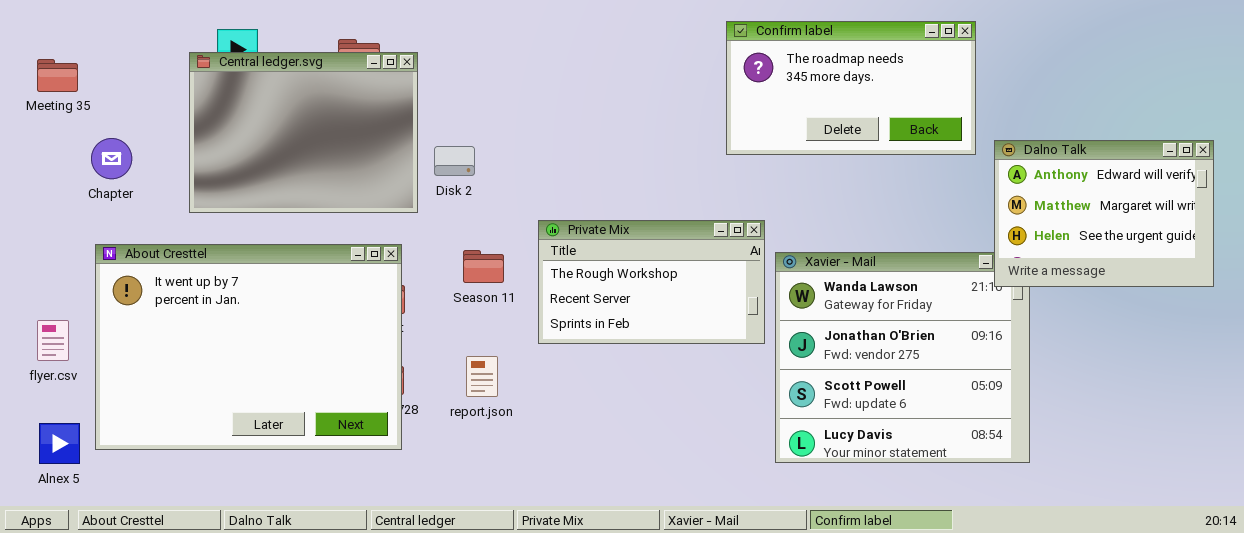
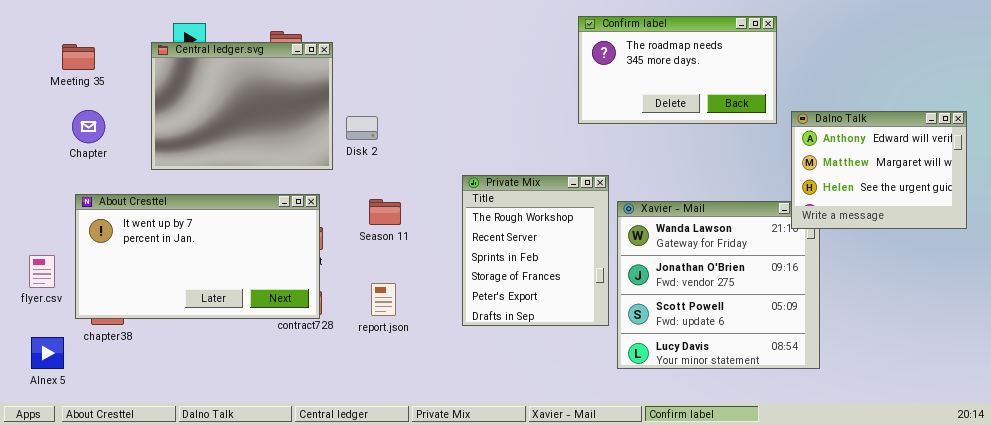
Meeting 35: [37,59,78,92] -> [62,44,95,70], moved
Private Mix: [538,220,765,344] -> [462,175,609,326], resized
About Cresttel: [95,244,402,450] -> [75,194,320,319], resized

